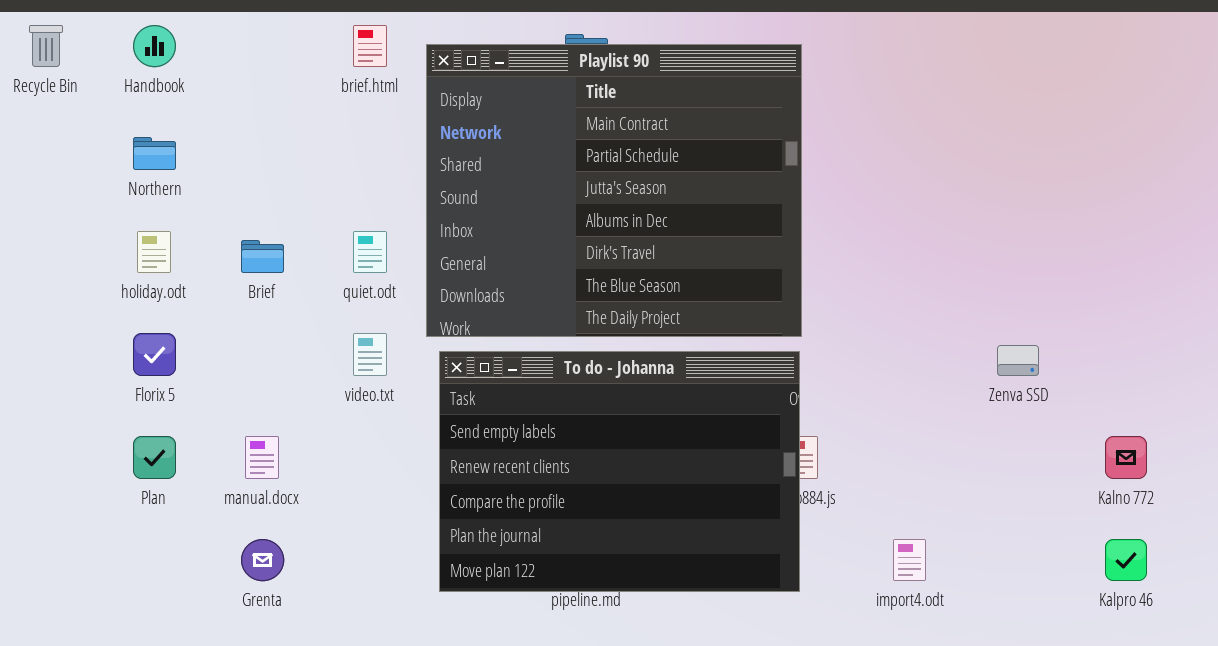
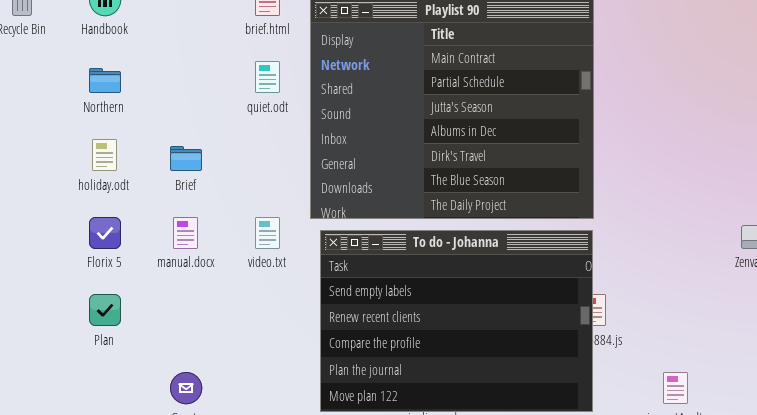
quiet.odt: [353,231,387,273] -> [255,61,280,93], moved
manual.docx: [245,436,279,479] -> [173,217,198,249], moved

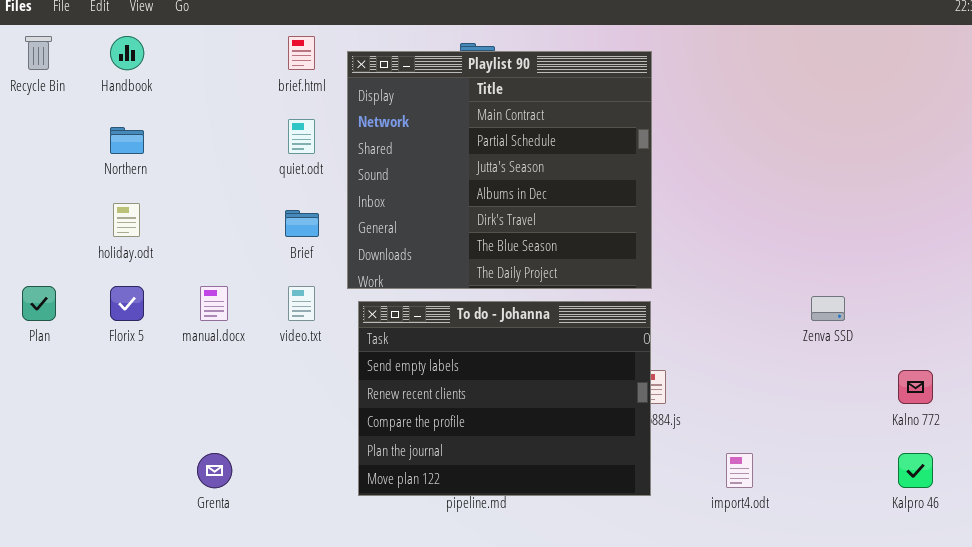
Brief: [170,146,202,171] -> [285,210,319,237], moved
Plan: [89,294,121,326] -> [22,286,56,321], moved

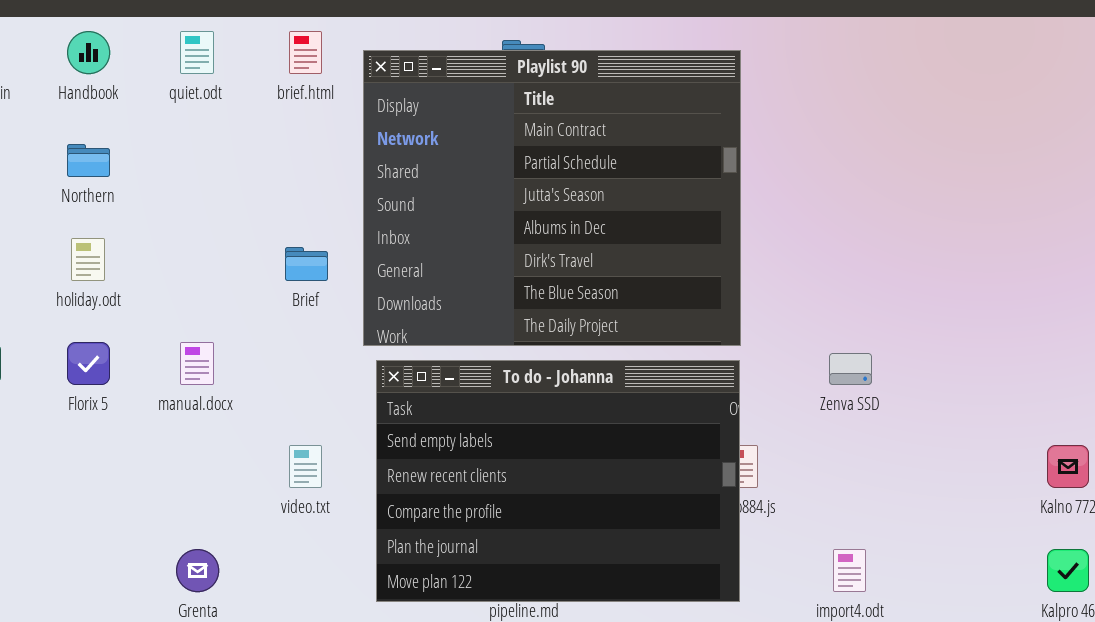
quiet.odt: [288,119,315,154] -> [180,31,214,74], moved
video.txt: [288,286,315,321] -> [289,445,322,488], moved
Zenva SSD: [811,296,845,321] -> [829,353,872,385], moved

